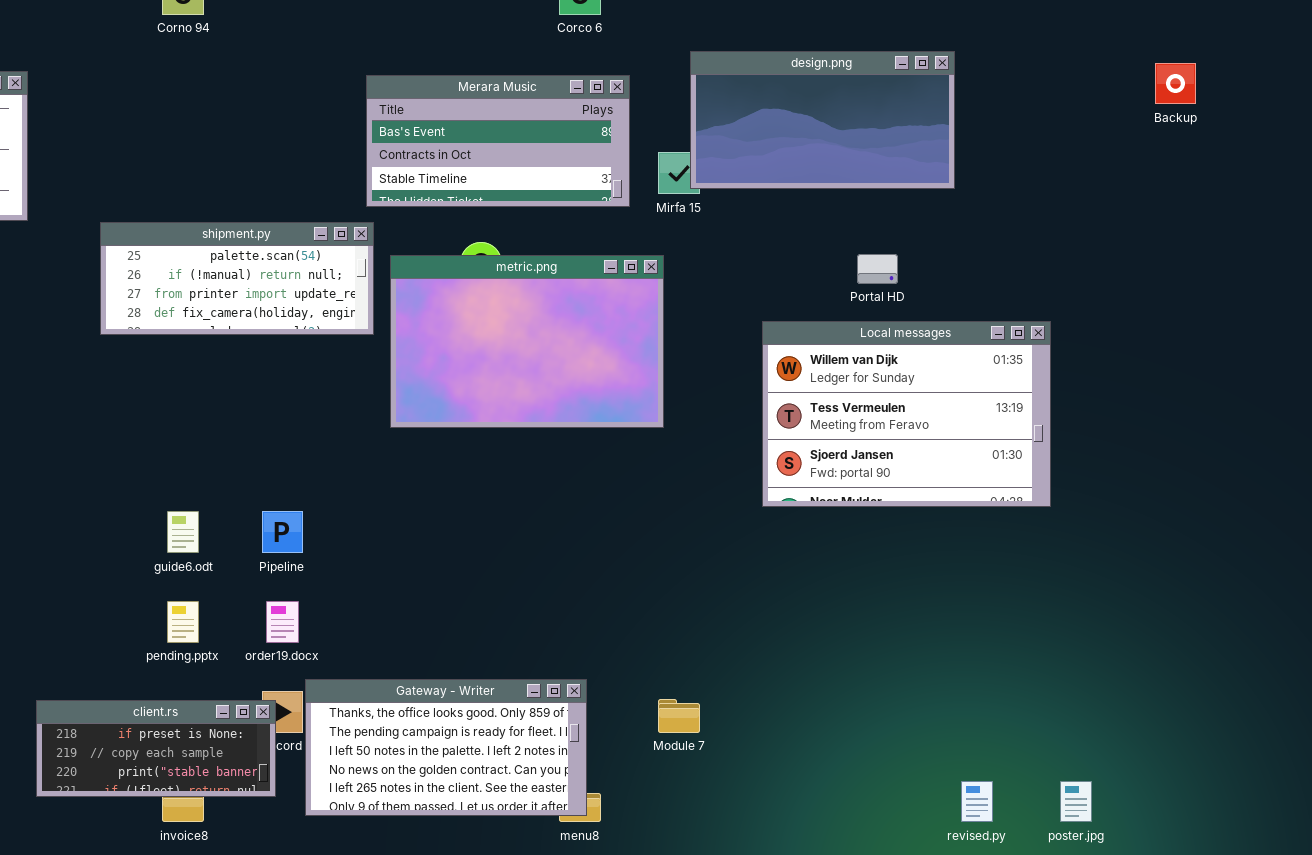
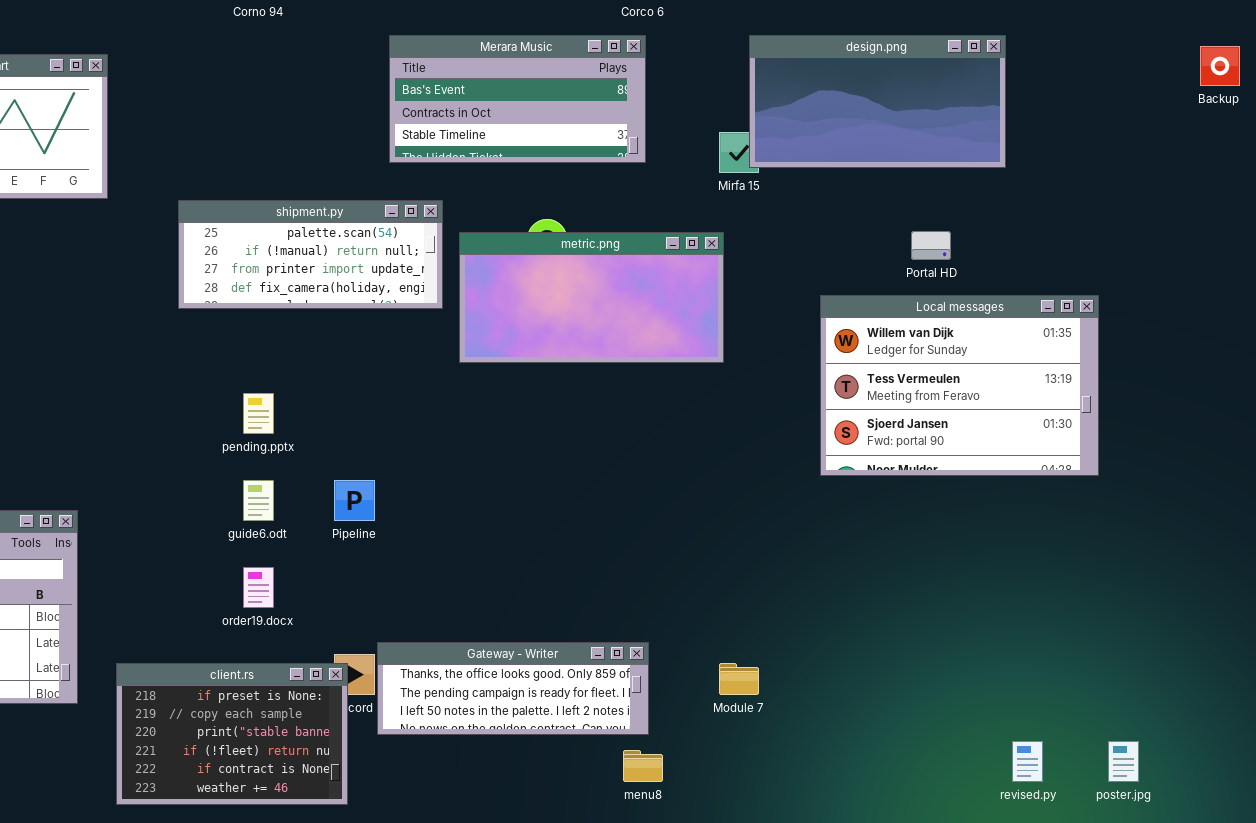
Merara Music: [366,75,630,207] -> [389,35,646,163], moved
metric.png: [390,255,664,428] -> [459,232,724,363], resized
pending.pptx: [167,601,199,643] -> [243,393,274,434], moved
order19.docx: [266,601,299,643] -> [243,567,274,608], moved
Gateway - Writer: [305,679,587,816] -> [377,642,649,735], resized
client.rs: [36,700,276,797] -> [116,663,348,805], resized

